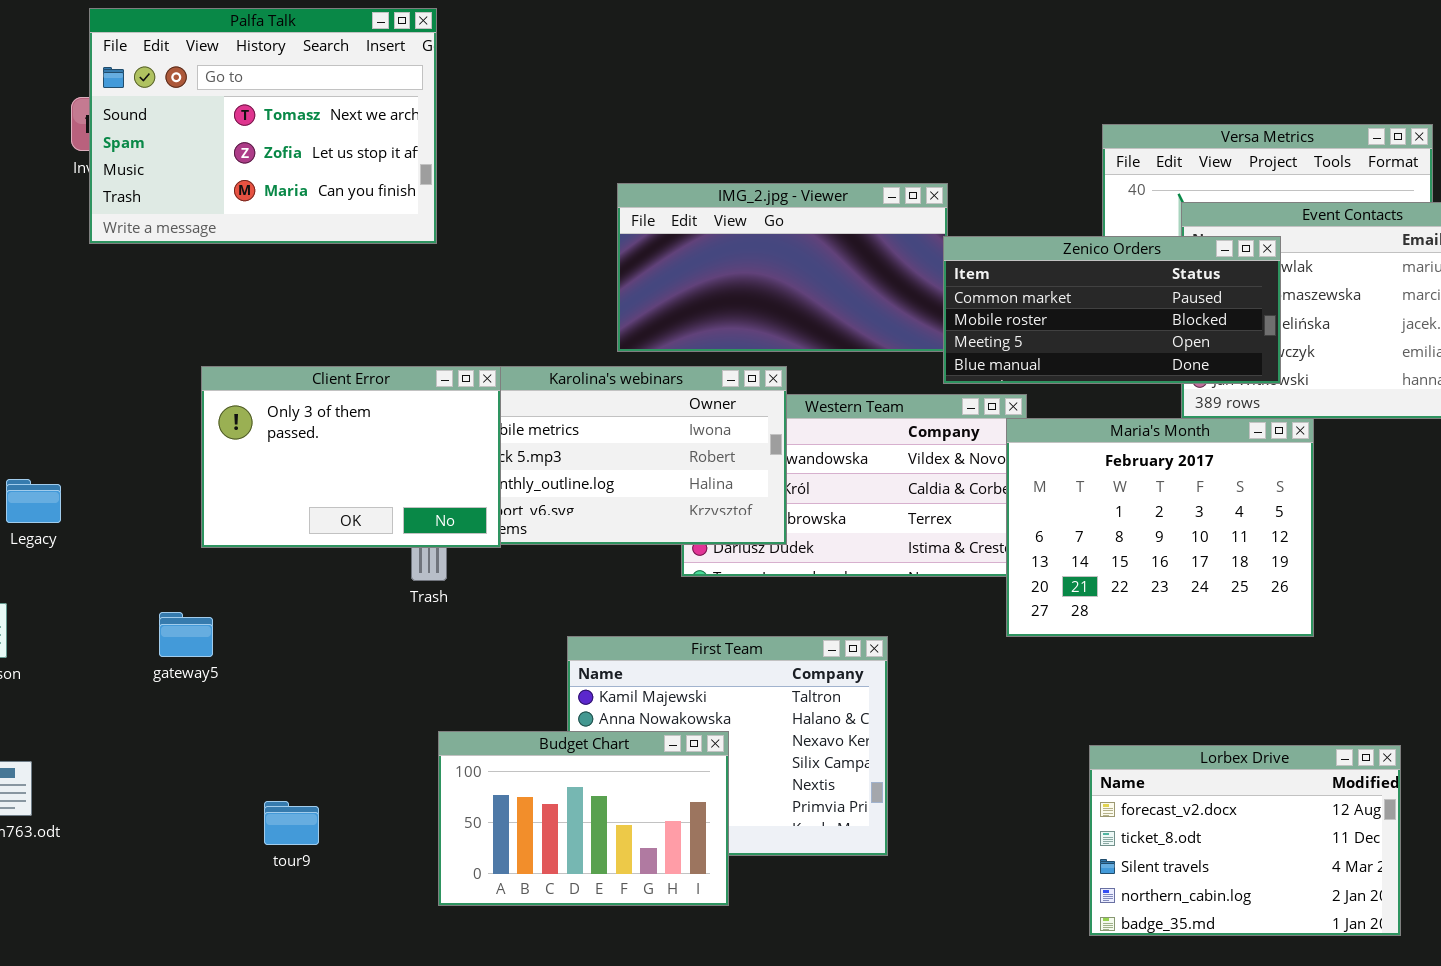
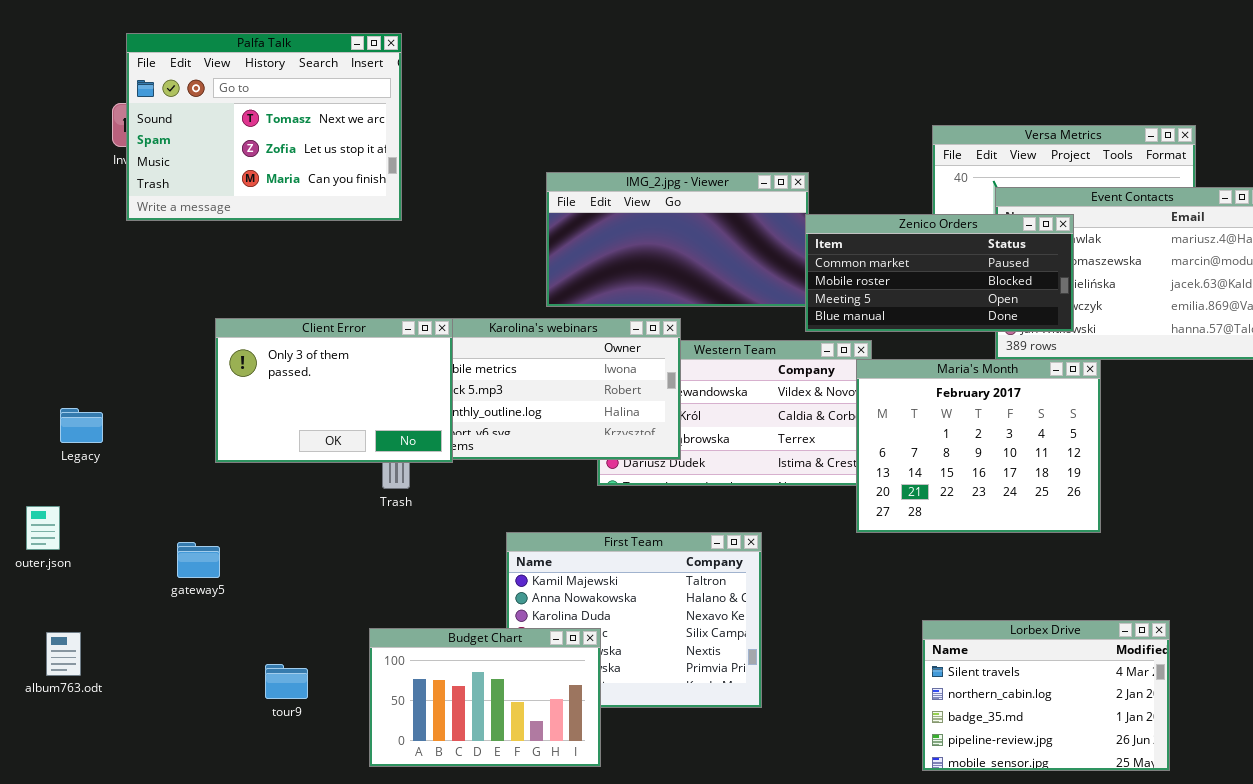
gateway5: [159,612,213,657] -> [177,542,220,578], moved
Budget Chart: [438,731,729,906] -> [369,628,601,767], moved
Lorbex Drive: [1089,745,1401,936] -> [922,620,1170,771], scrolled down 2 rows

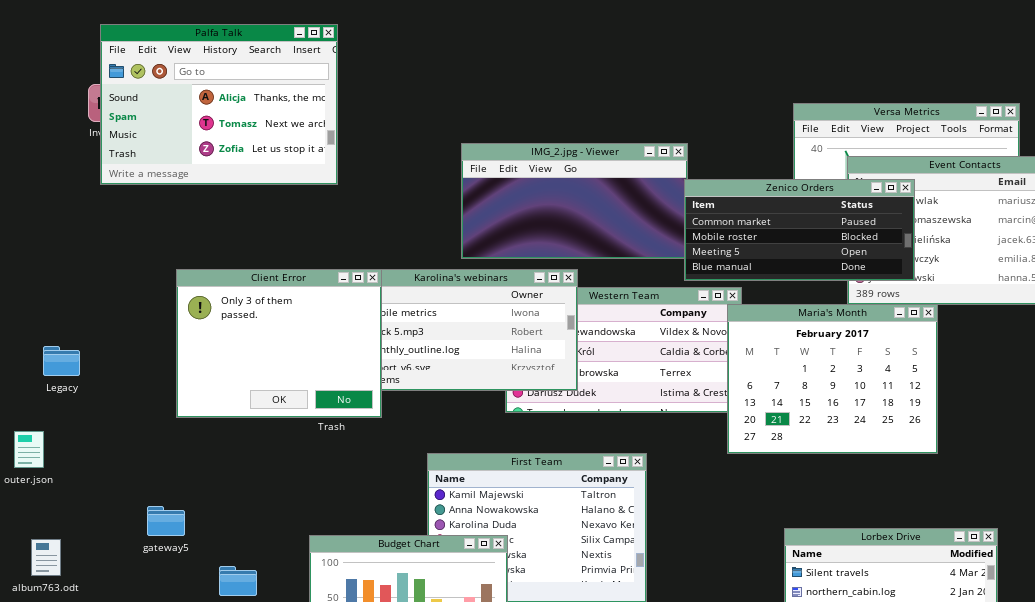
Palfa Talk: [126,33,402,221] -> [100,24,338,185], scrolled up 1 row
Client Error: [215,318,453,463] -> [176,269,382,418], resized
gateway5: [177,542,220,578] -> [147,506,185,536], moved

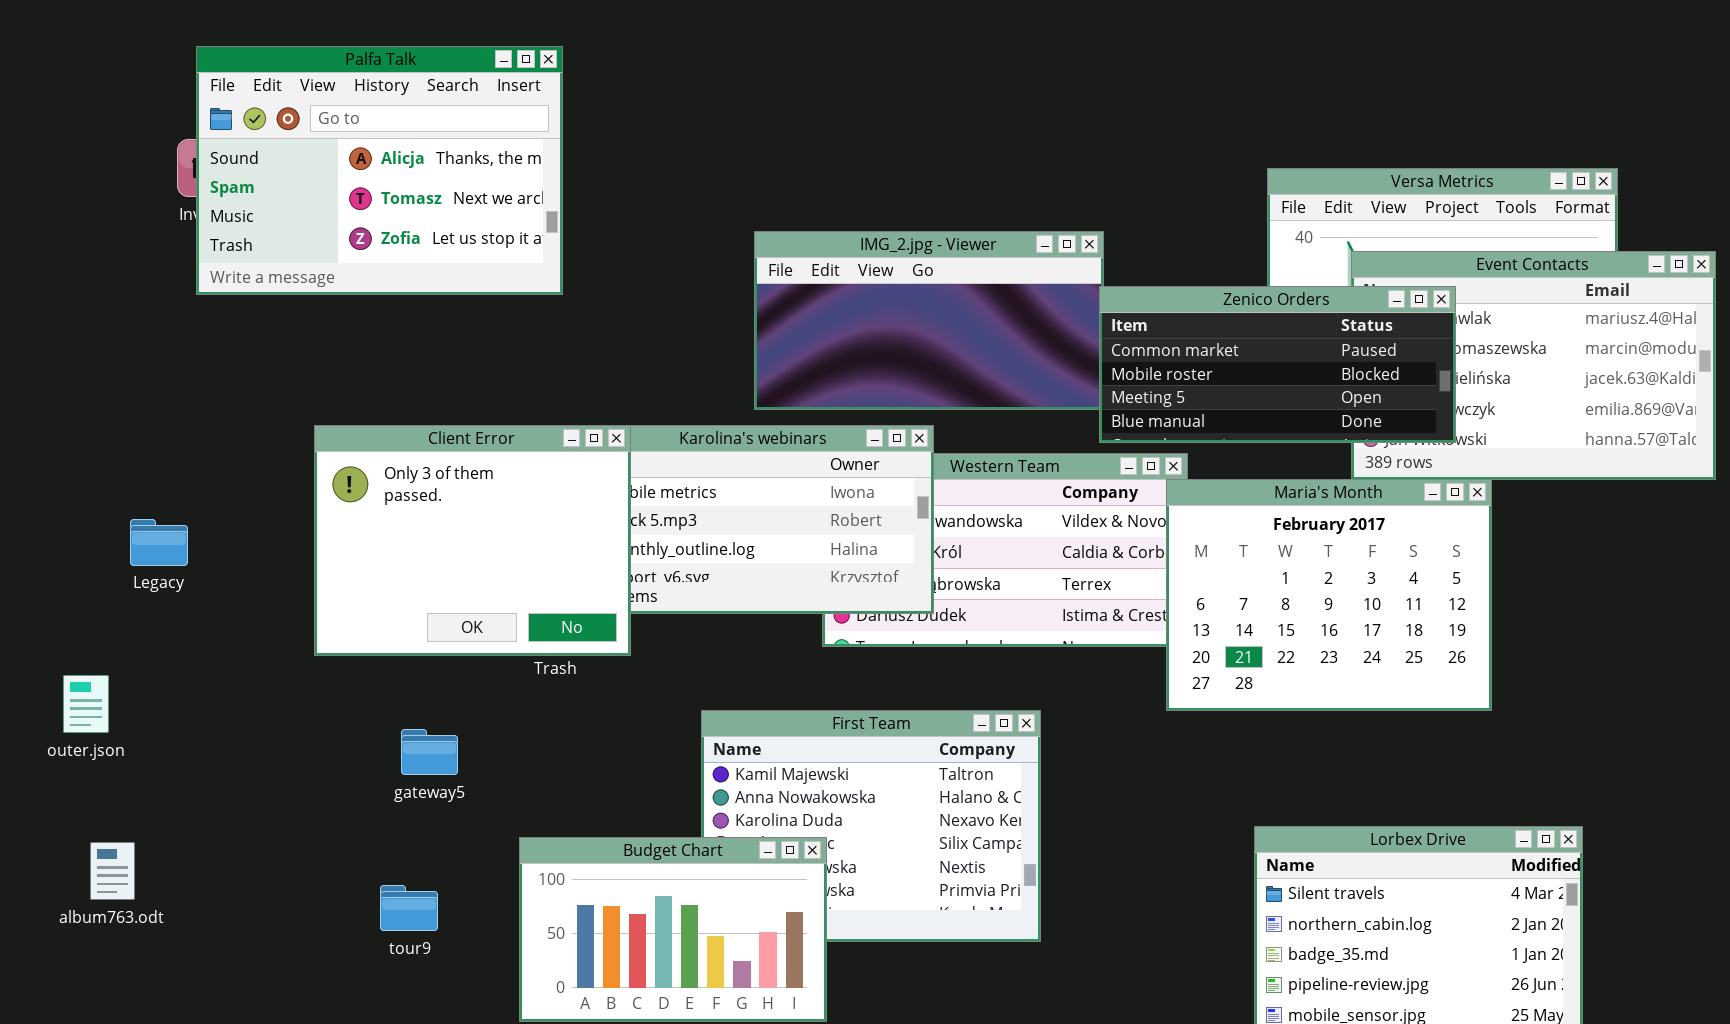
Legacy: [43,346,80,376] -> [130,519,188,566], moved
gateway5: [147,506,185,536] -> [401,729,458,775], moved

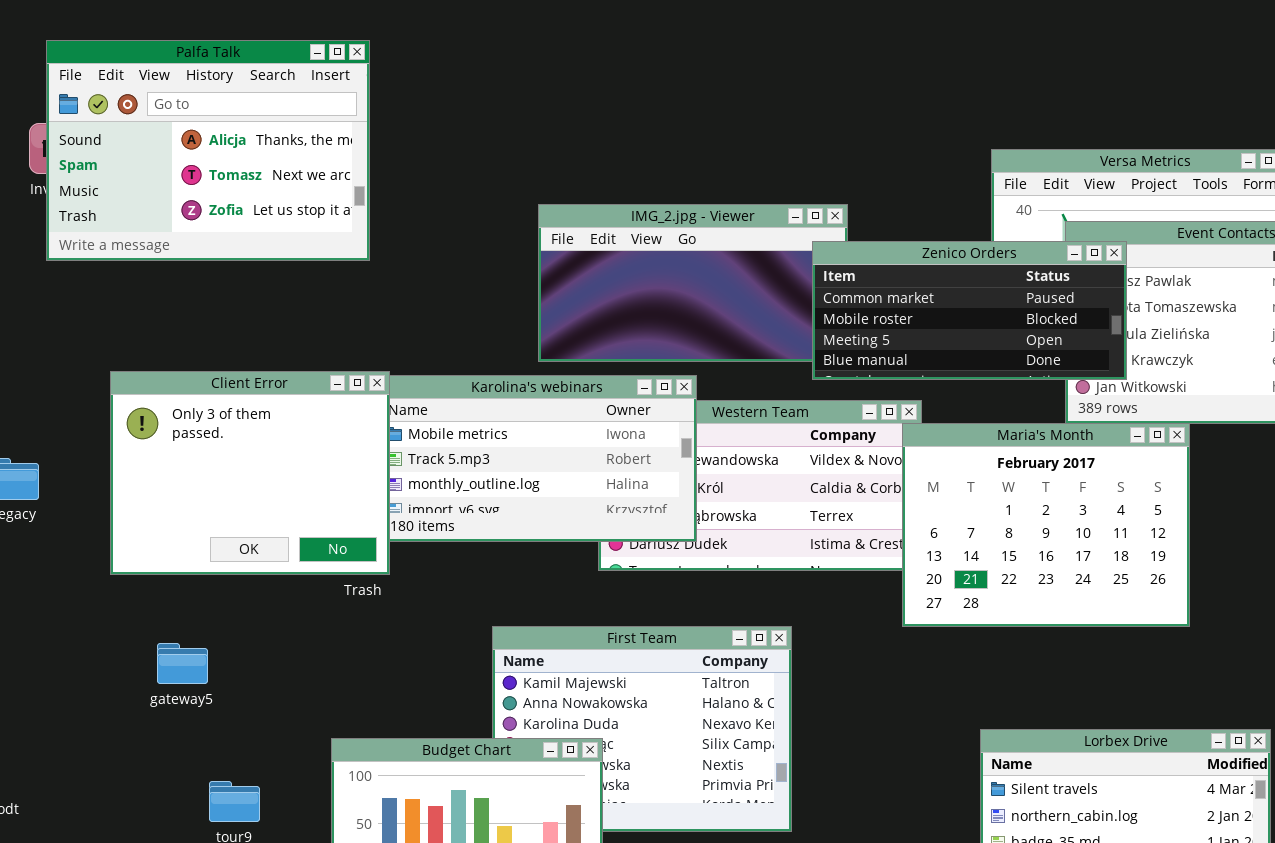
Zenico Orders: [1099,286,1456,443] -> [812,241,1127,380], moved
Client Error: [314,425,631,656] -> [110,371,390,575], moved
gateway5: [401,729,458,775] -> [157,643,208,684], moved

